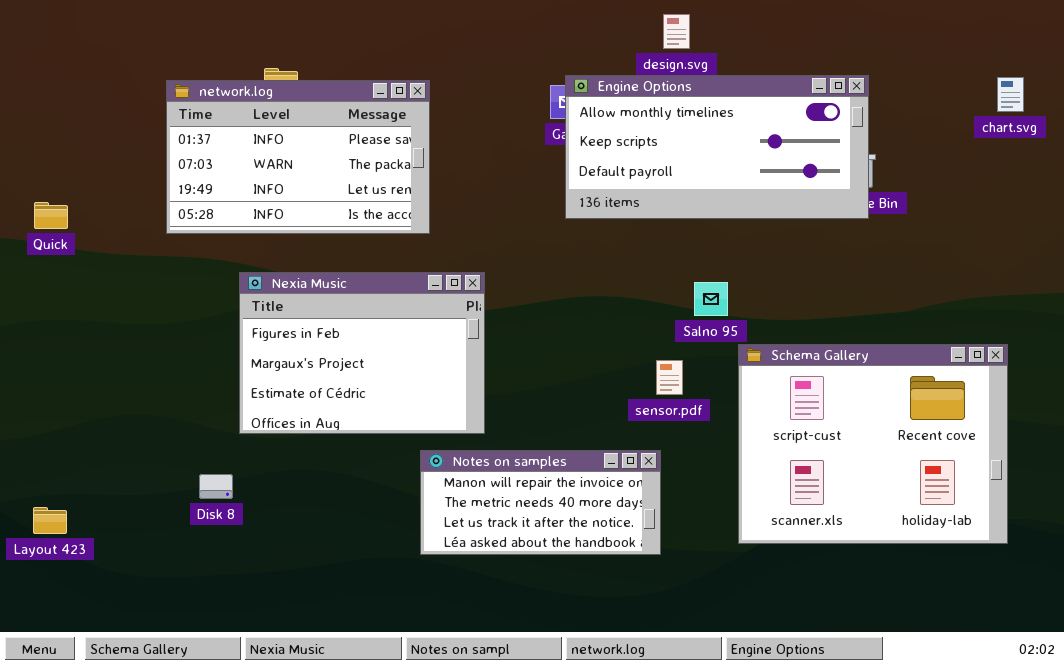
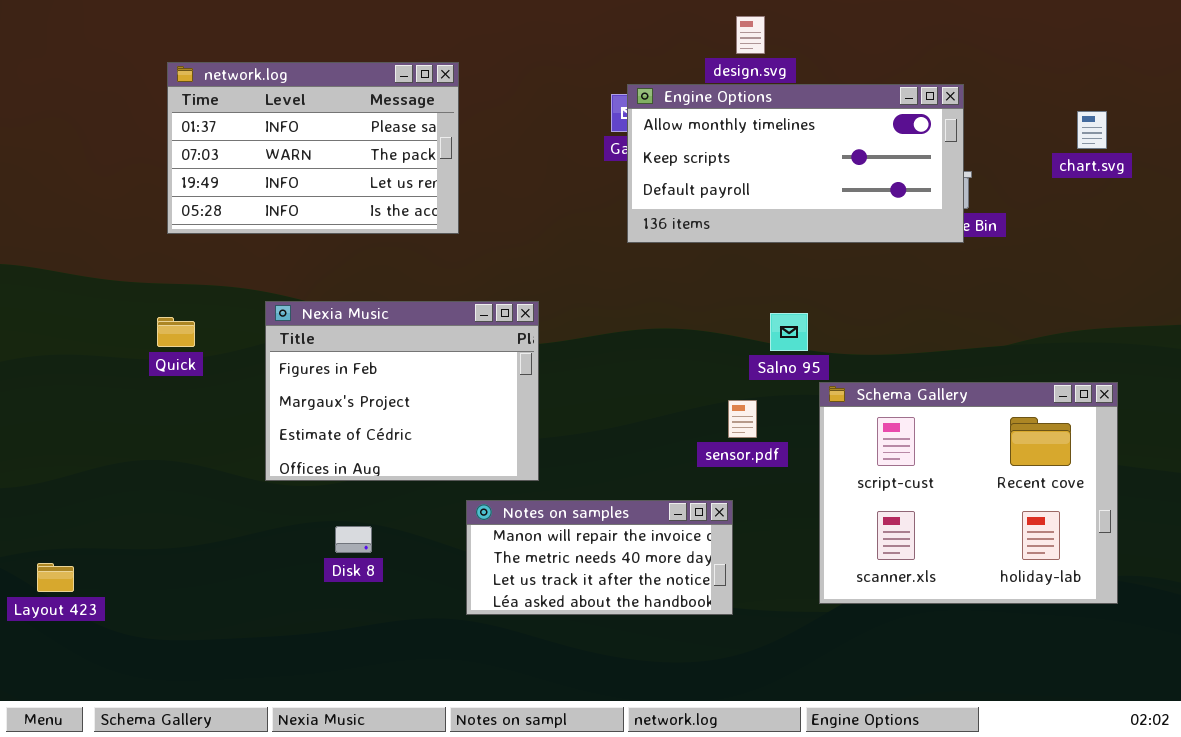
chart.svg: [997,77,1024,112] -> [1077,111,1107,149], moved
network.log: [166,80,430,234] -> [167,62,459,234], moved
Quick: [34,202,68,229] -> [157,317,195,347], moved
Disk 8: [199,474,233,499] -> [335,526,372,553], moved

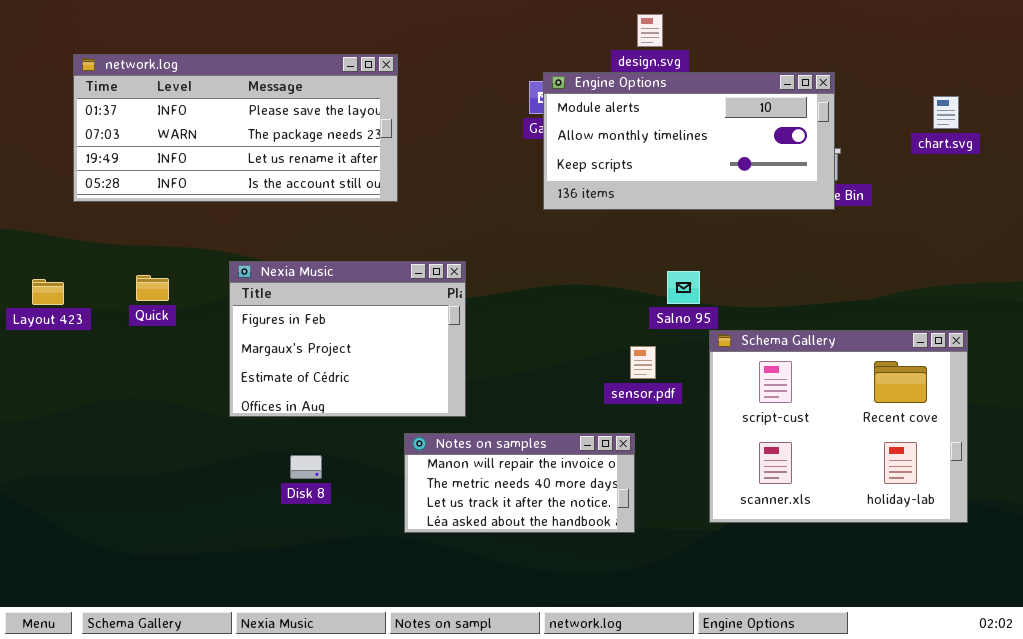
network.log: [167,62,459,234] -> [73,54,398,202], resized
Engine Options: [627,84,964,243] -> [543,72,835,210], scrolled up 1 row
Layout 423: [37,563,74,592] -> [32,279,64,305], moved

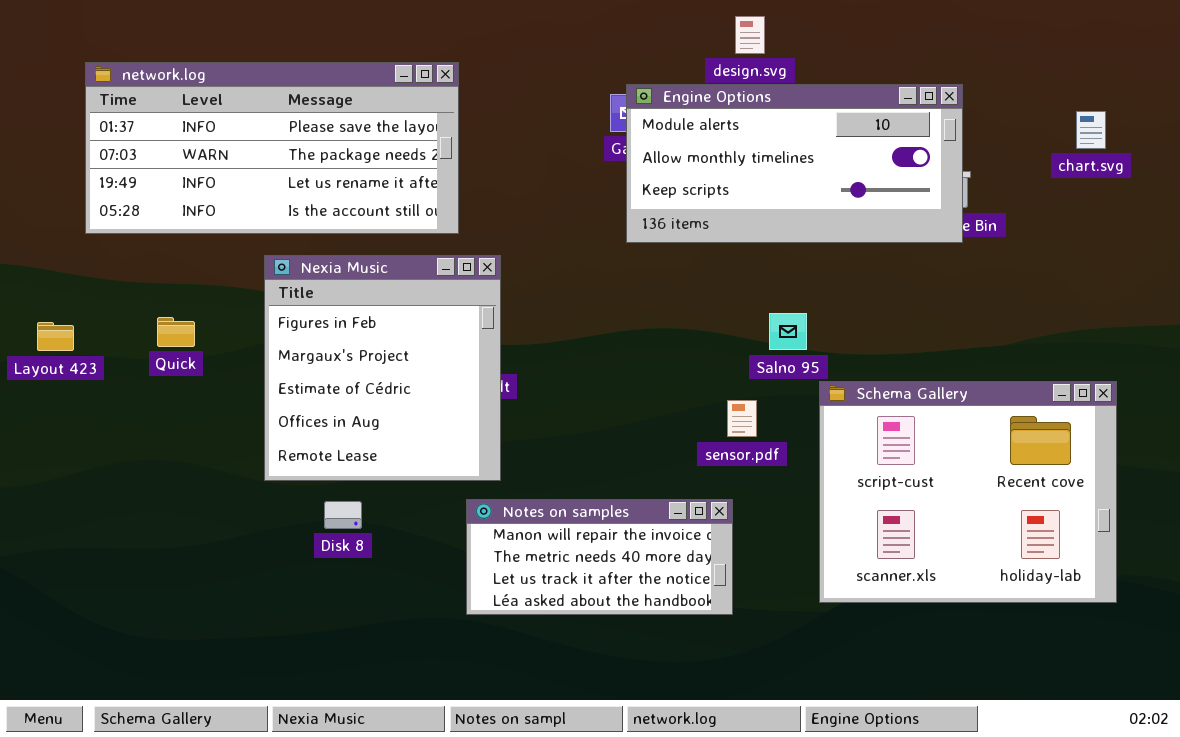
Nexia Music: [229,261,466,417] -> [264,255,501,481], resized
Disk 8: [290,455,322,479] -> [324,501,362,529], moved

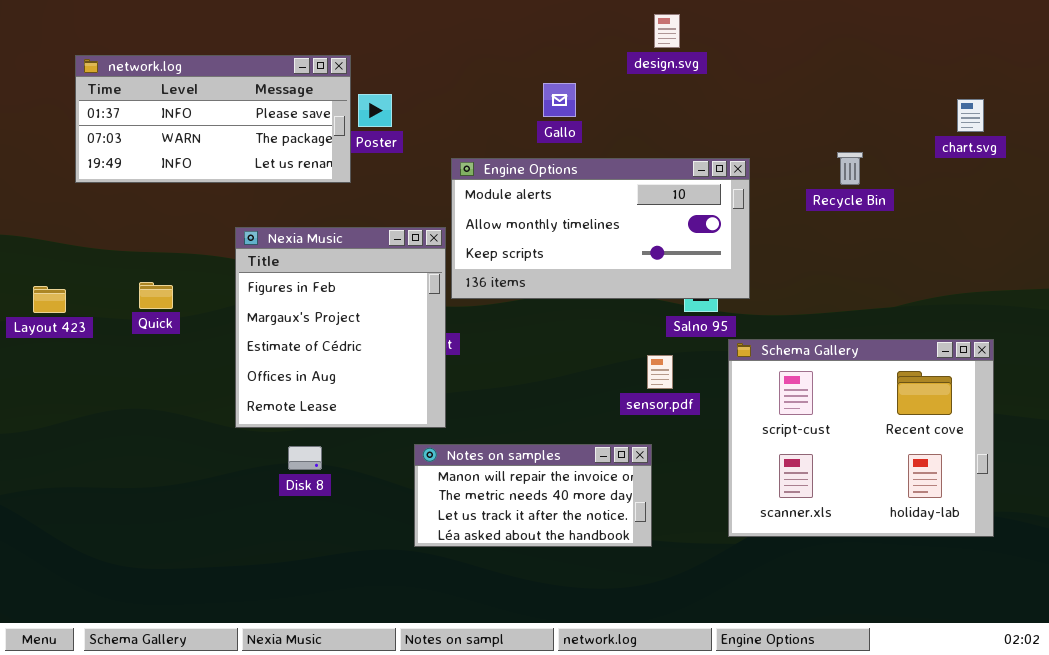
network.log: [85,62,459,234] -> [75,55,351,183], resized
Engine Options: [626,84,963,243] -> [451,158,750,299], moved

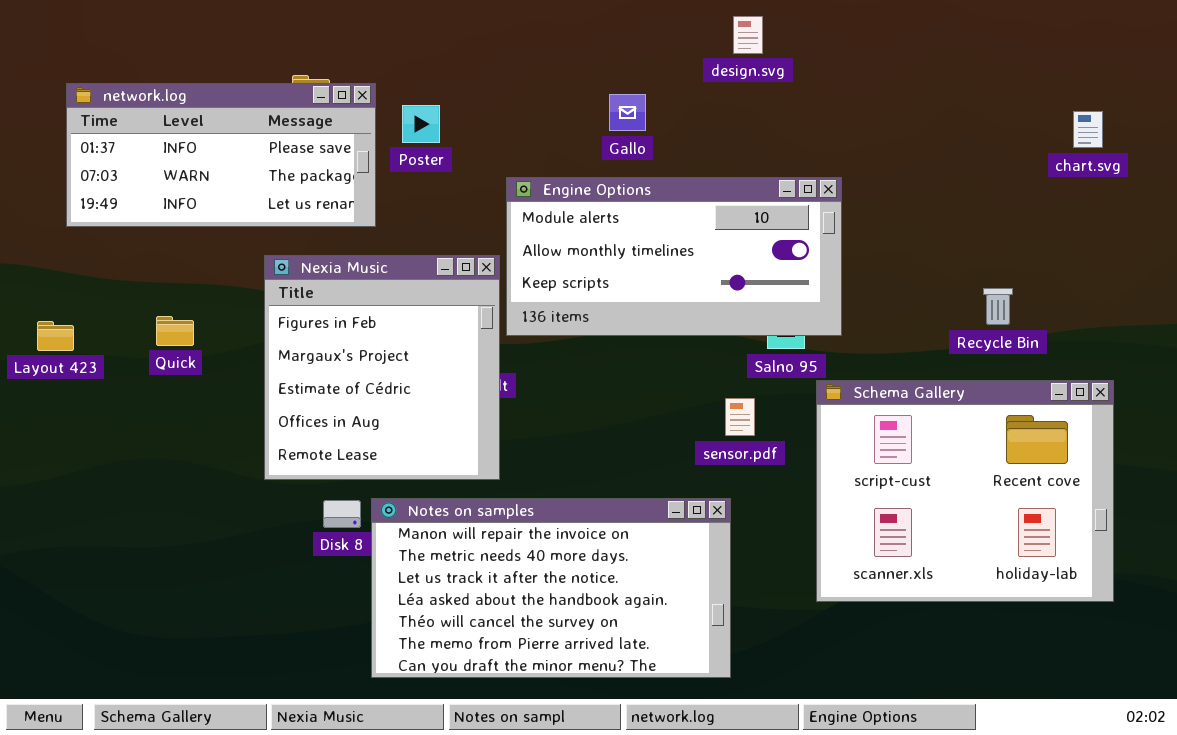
network.log: [75,55,351,183] -> [66,83,376,227], moved
Recycle Bin: [837,152,863,185] -> [983,288,1013,325], moved
Notes on samples: [414,444,652,547] -> [371,498,731,678], resized

